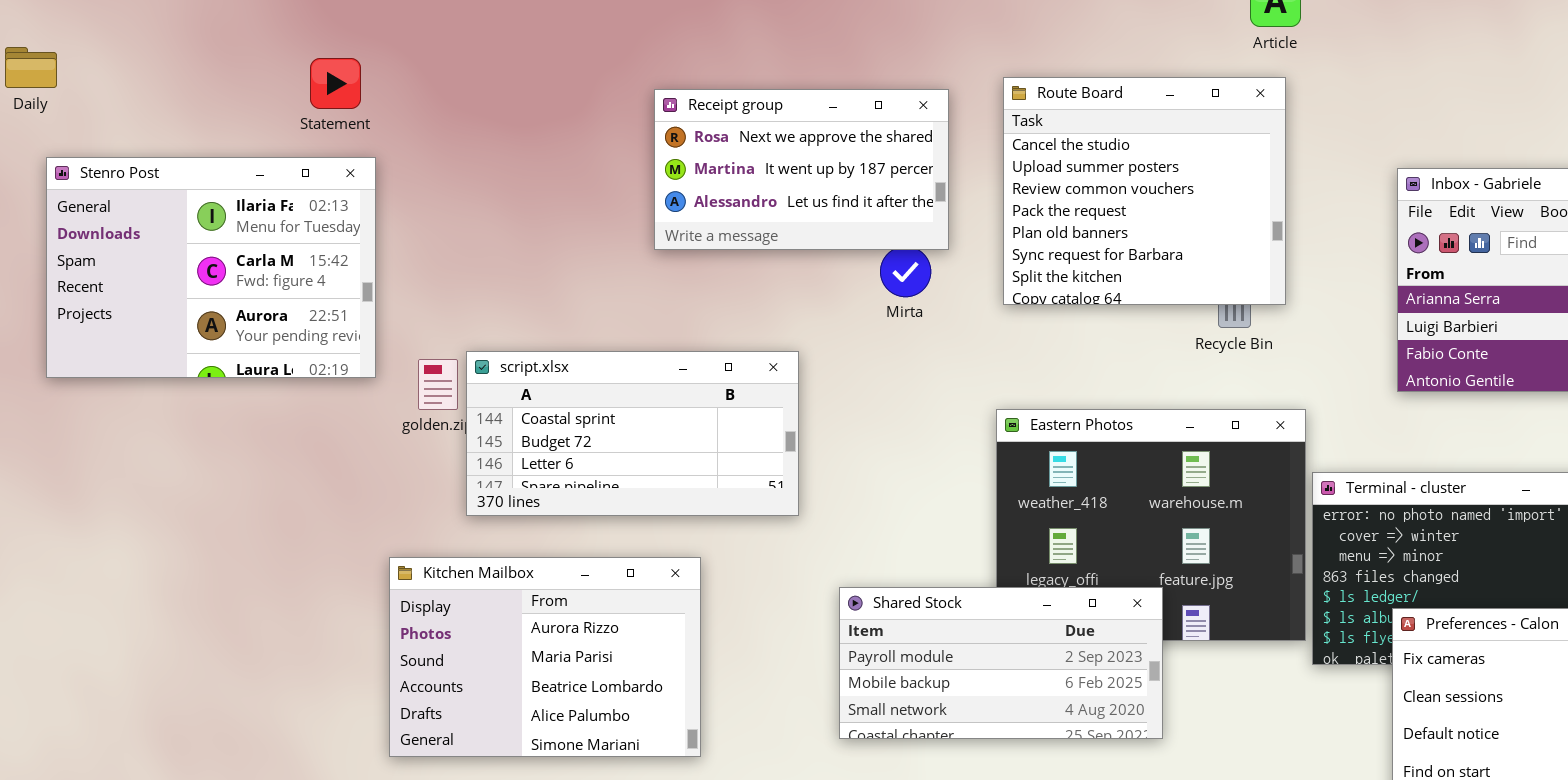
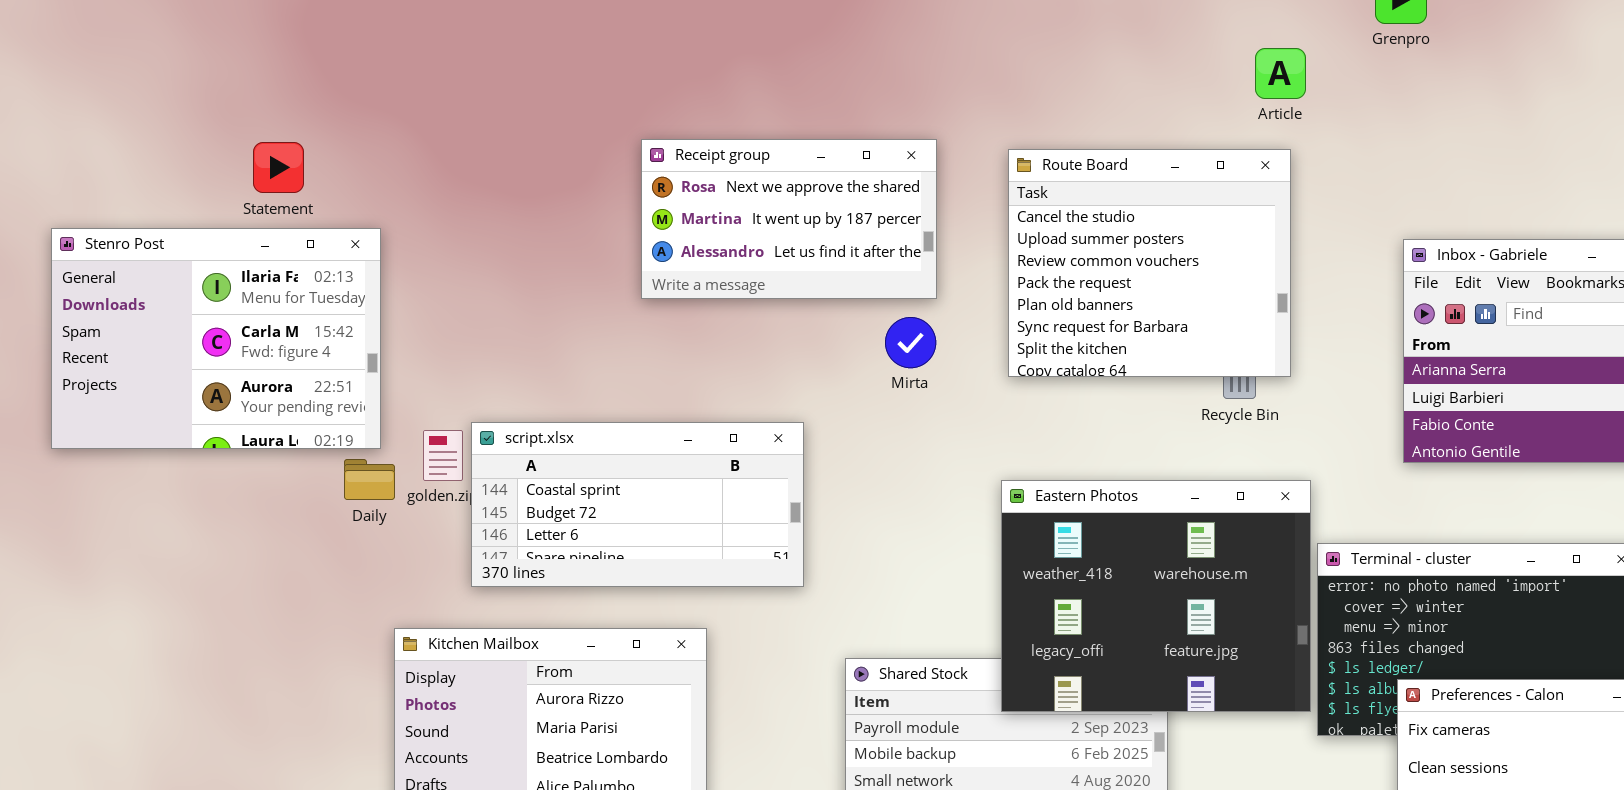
Daily: [5,47,57,88] -> [344,459,395,500], moved
Statement: [310,58,361,109] -> [253,142,304,193], moved
Receipt group: [654,89,949,250] -> [641,139,937,299], moved
Eastern Photos: [996,409,1306,641] -> [1001,480,1311,712], raised

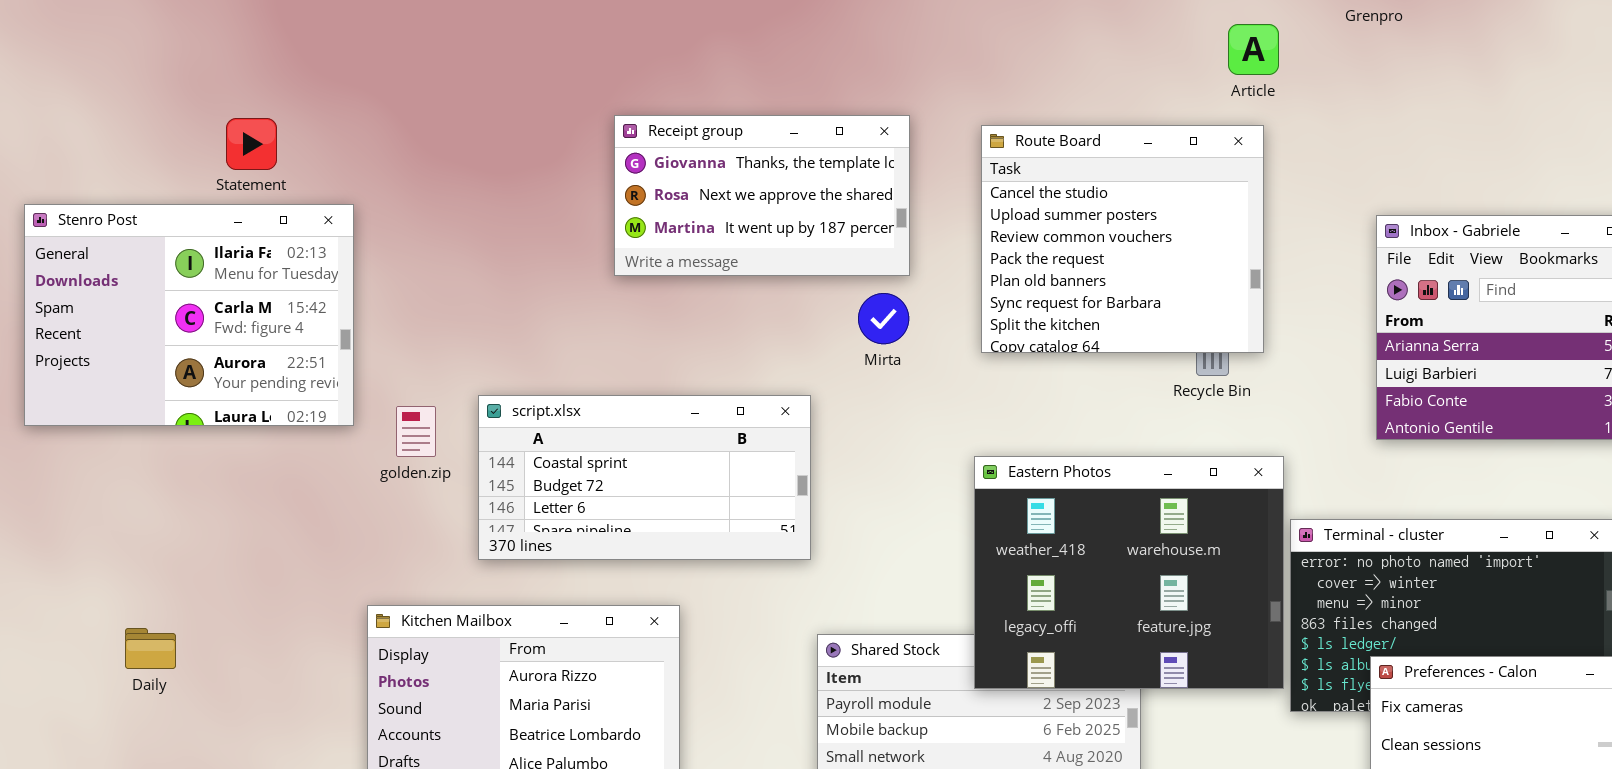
Receipt group: [641,139,937,299] -> [614,115,910,276], scrolled up 1 row
script.xlsx: [471,422,804,587] -> [478,395,811,560], moved
Daily: [344,459,395,500] -> [125,628,176,669], moved

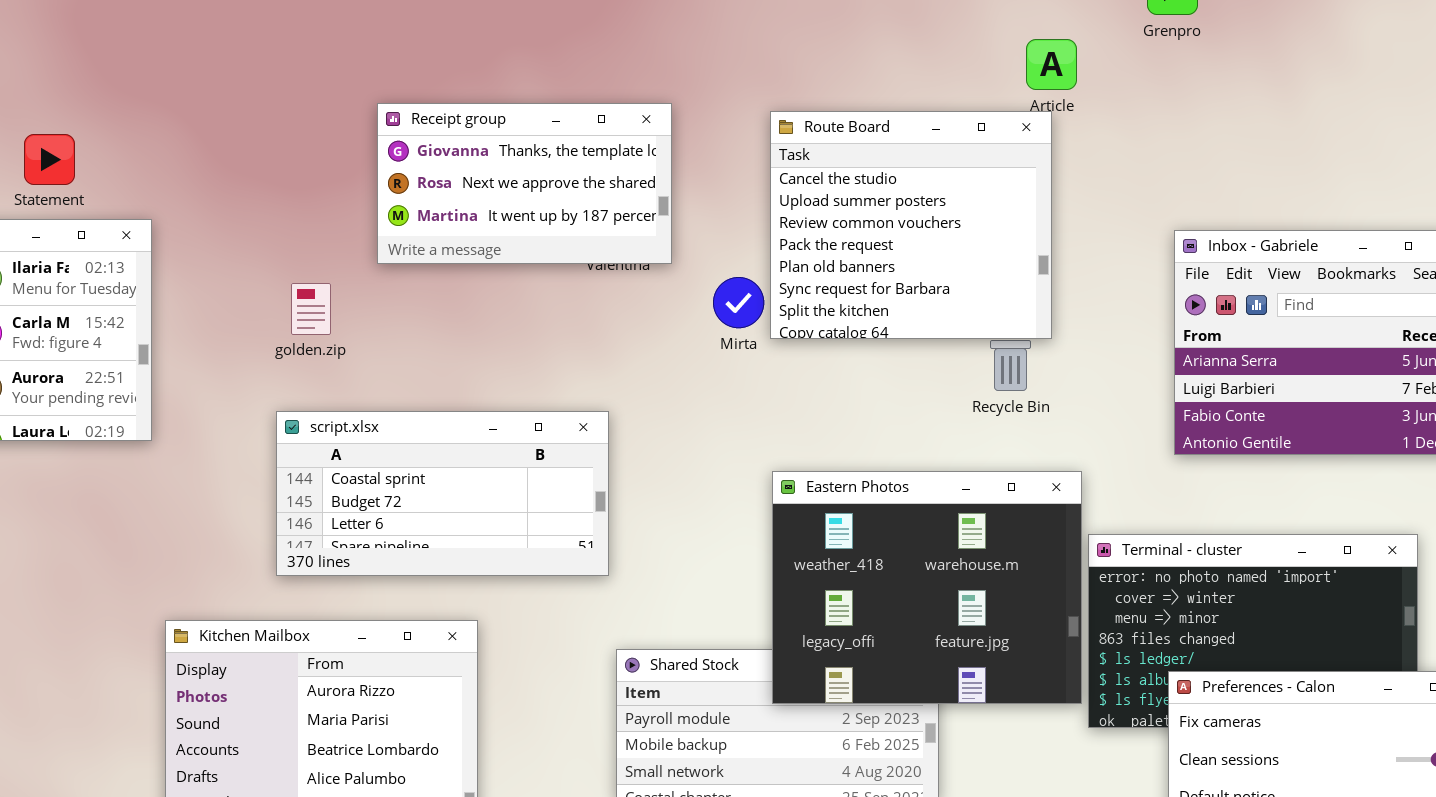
Receipt group: [614,115,910,276] -> [377,103,672,264], moved
Route Board: [981,125,1264,353] -> [770,111,1052,339], moved
Mirta: [858,293,909,344] -> [713,277,764,328], moved
golden.zip: [396,406,436,457] -> [291,283,331,335], moved

